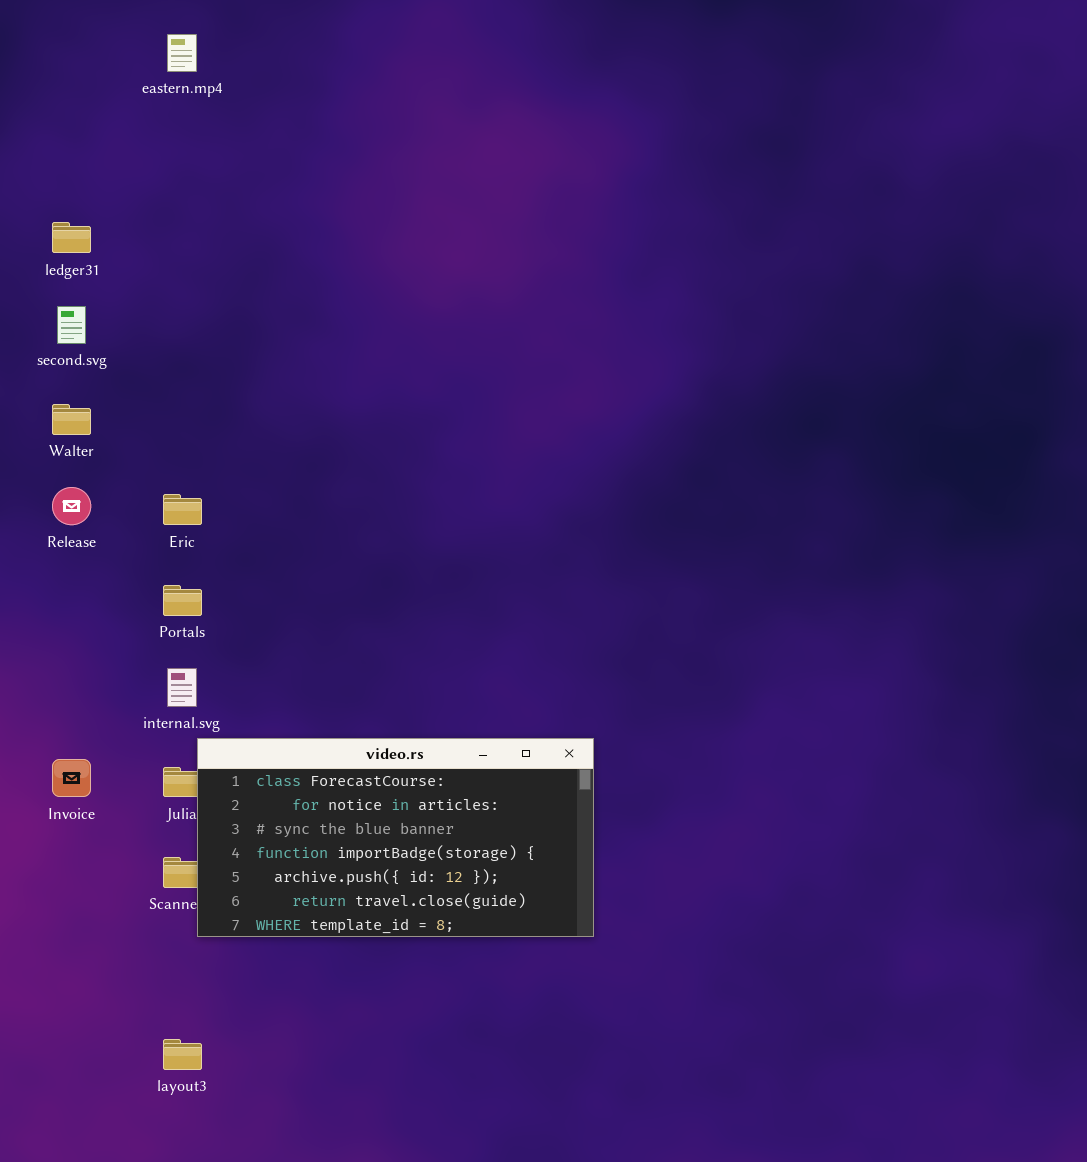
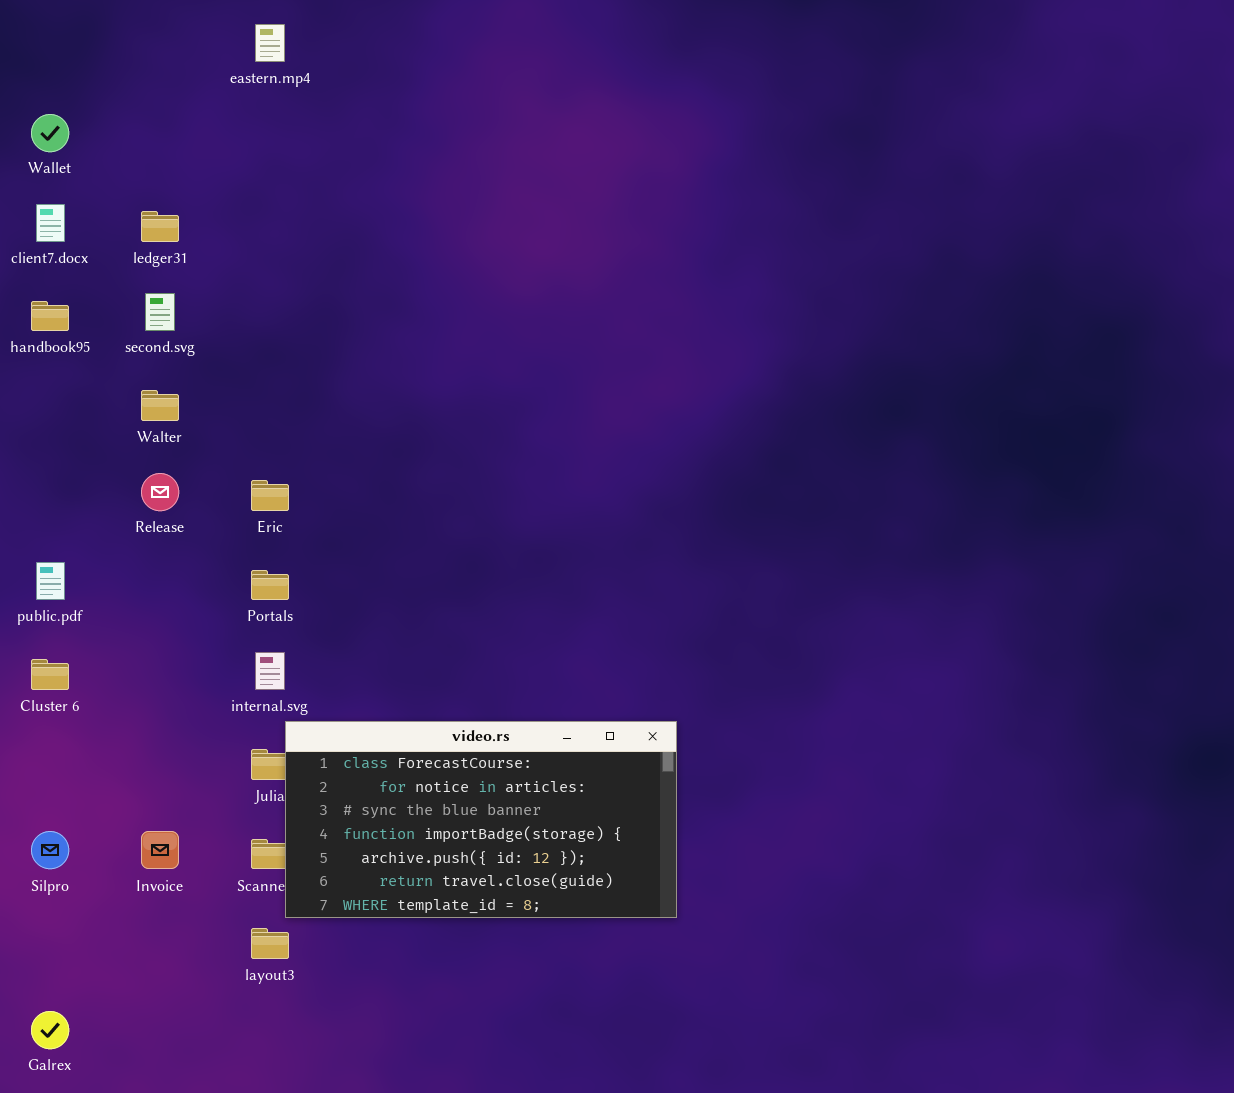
Invoice: [52,759,91,797] -> [141,831,179,869], moved
layout3: [163,1039,202,1070] -> [251,928,289,959], moved

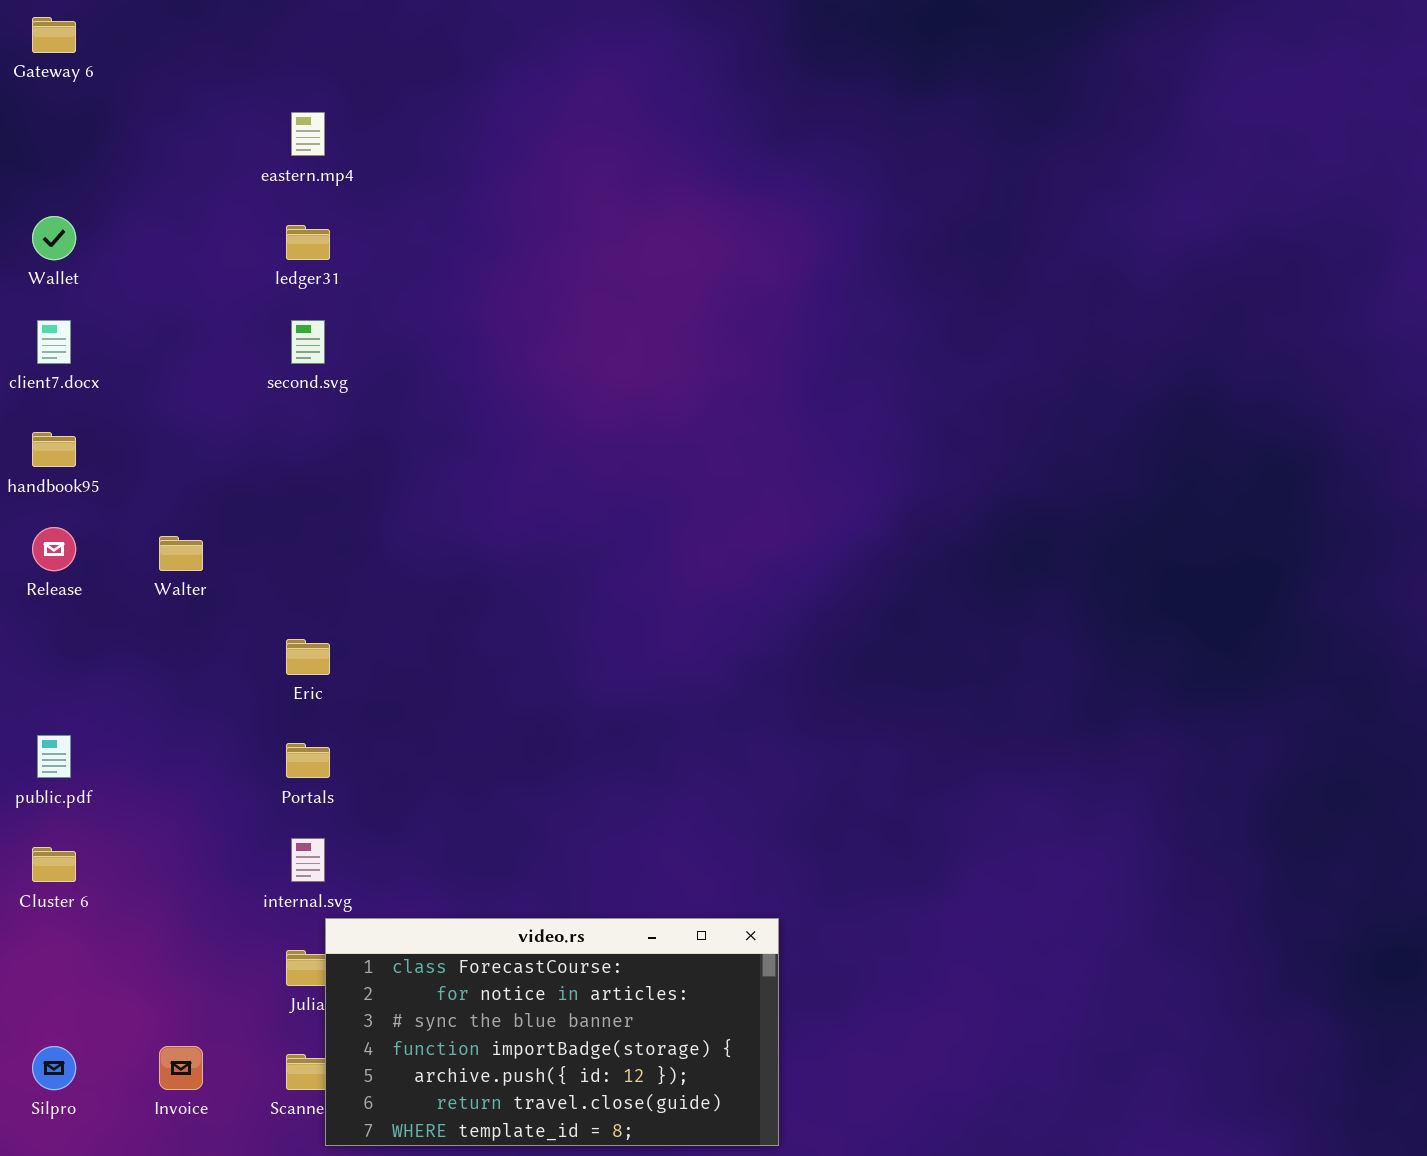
ledger31: [141,211,179,242] -> [286,225,330,260], moved
second.svg: [145,293,175,331] -> [291,320,325,364], moved
Release: [141,473,179,511] -> [32,527,76,571], moved

